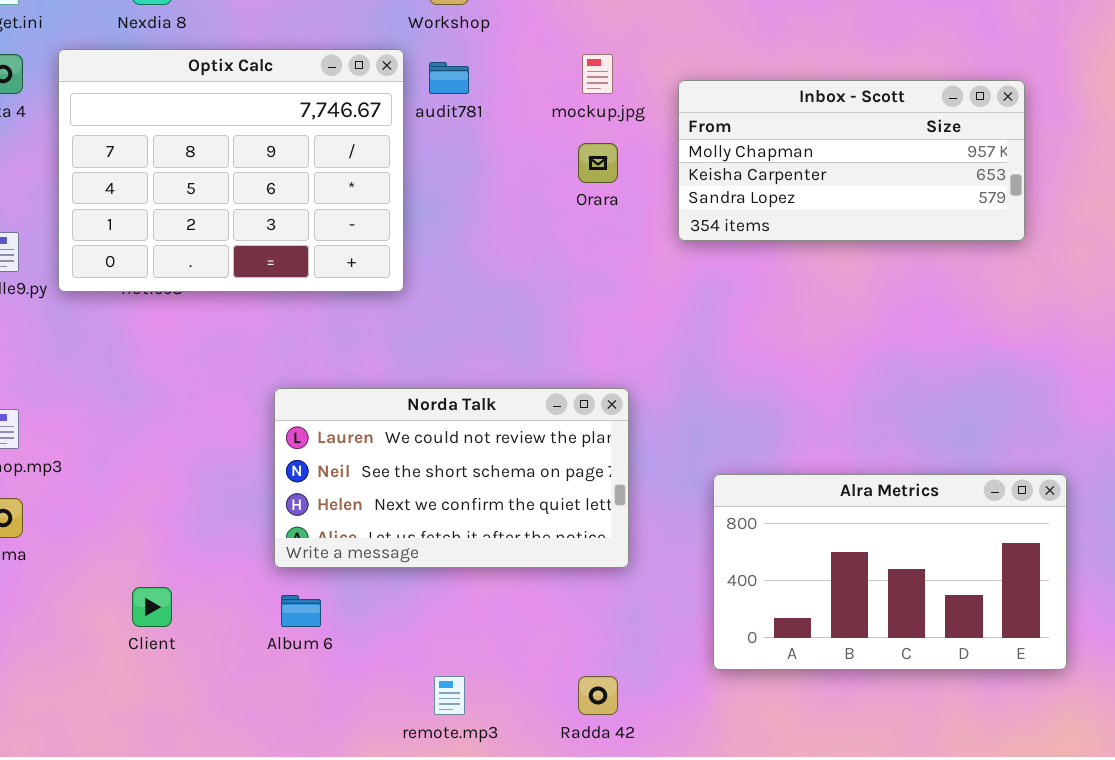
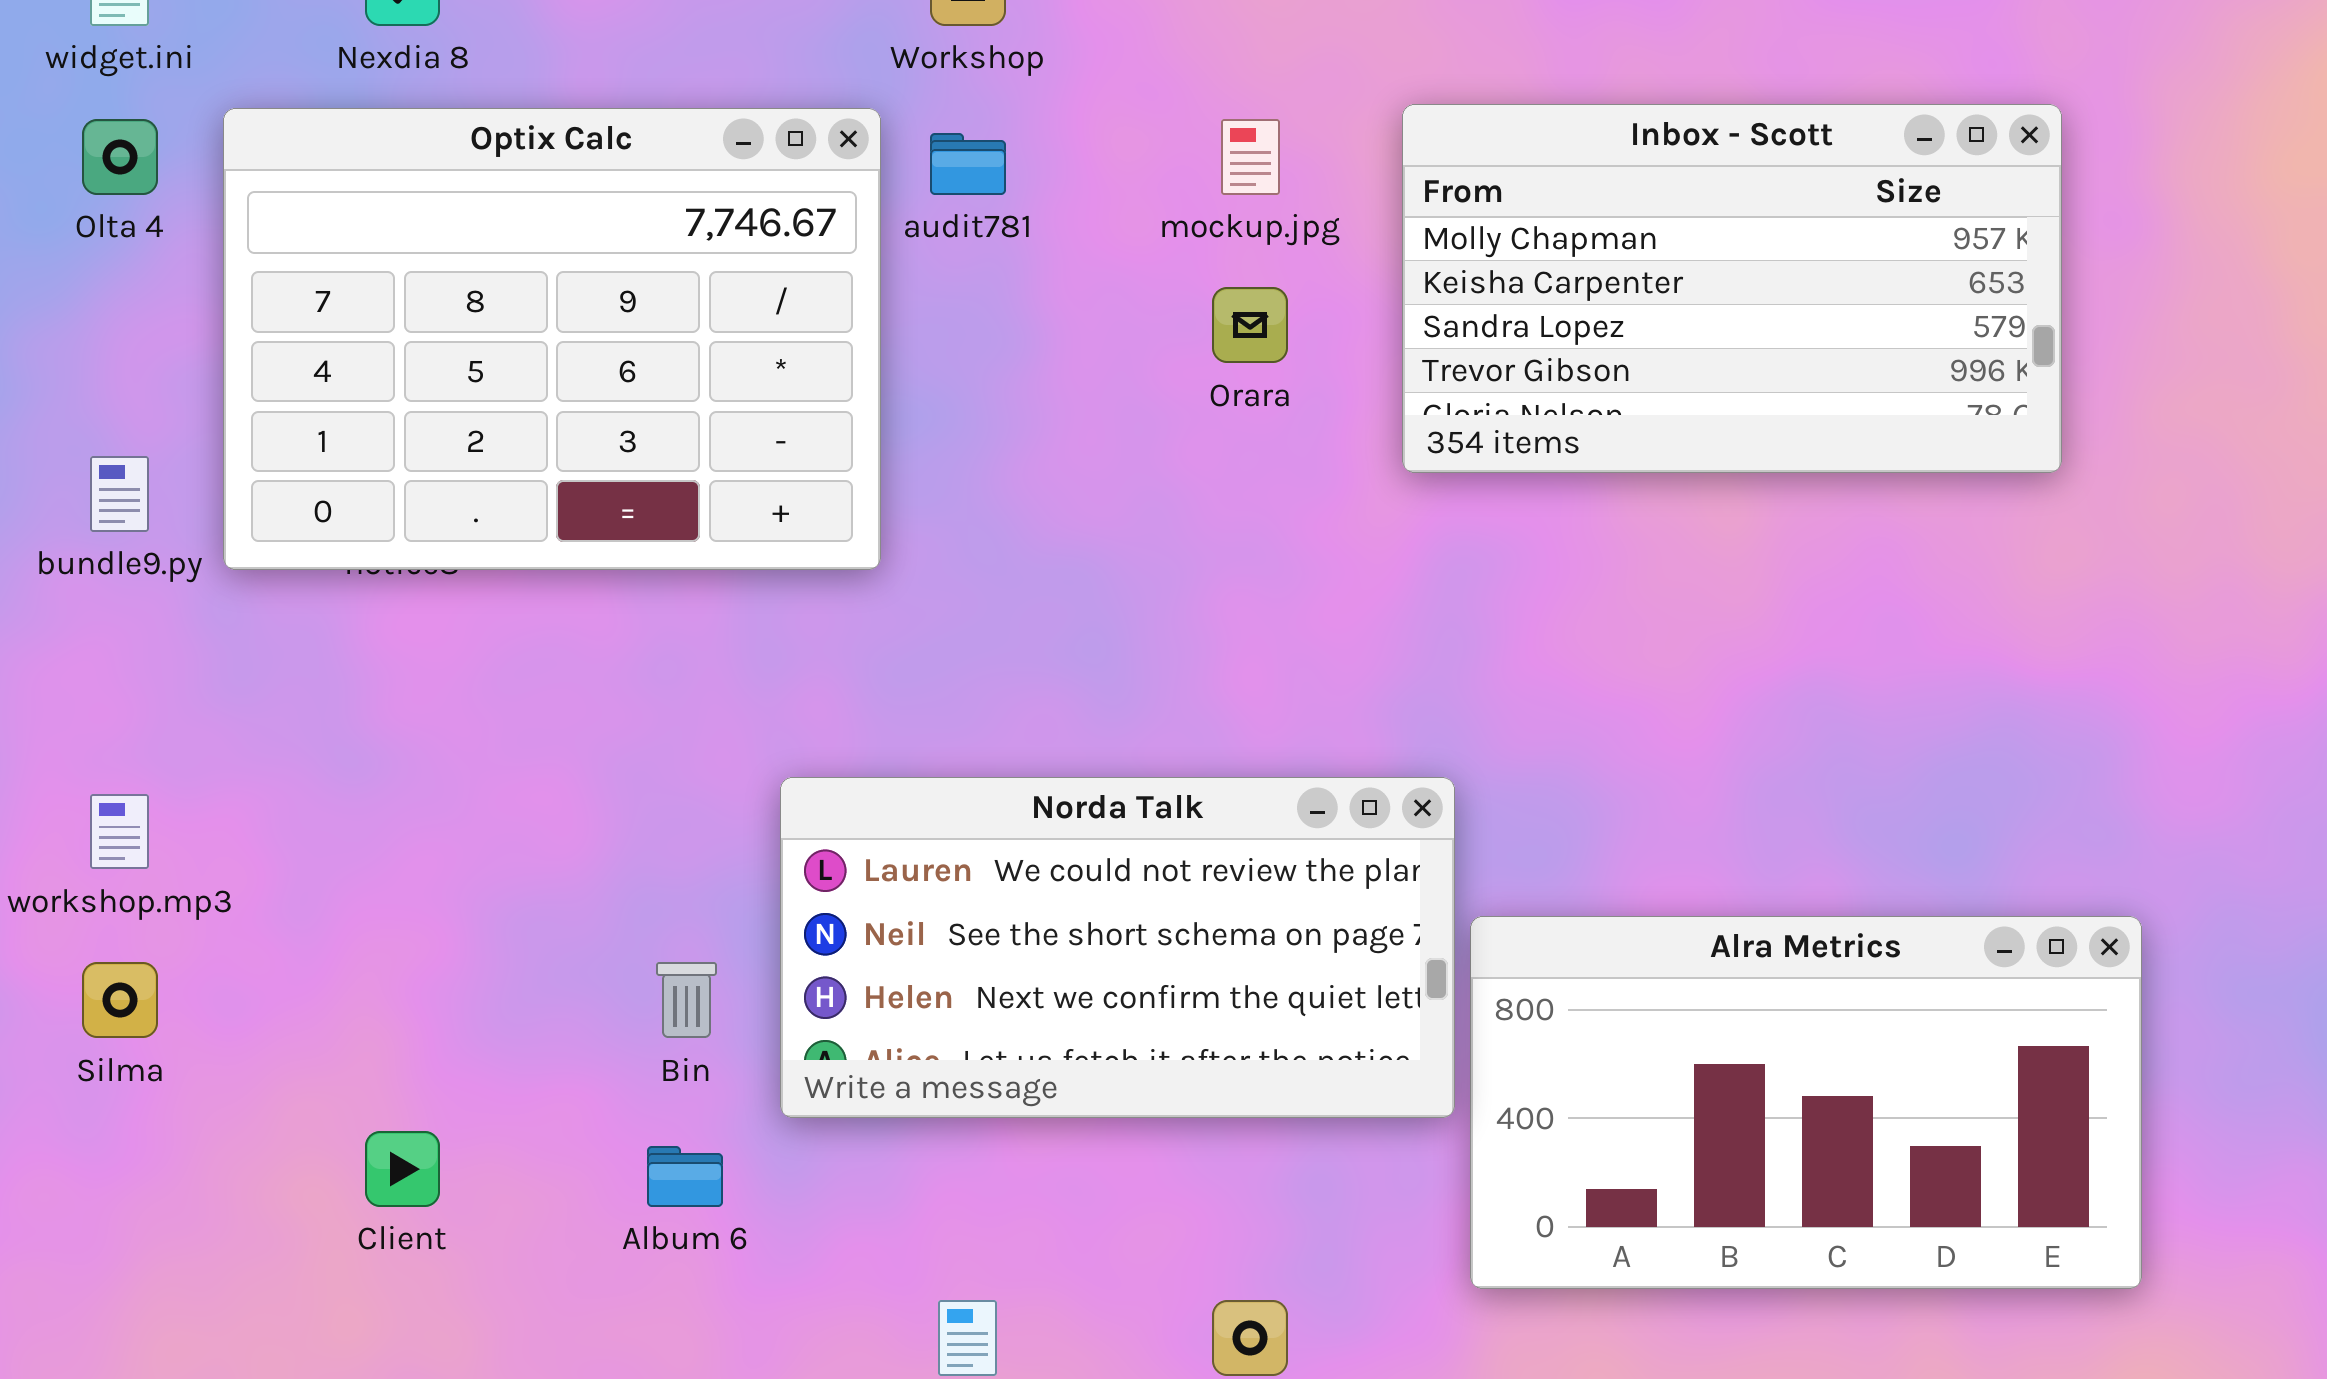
Inbox - Scott: [678,80,1025,241] -> [1402,104,2062,473], resized
Norda Talk: [274,388,629,568] -> [780,777,1455,1118], moved

